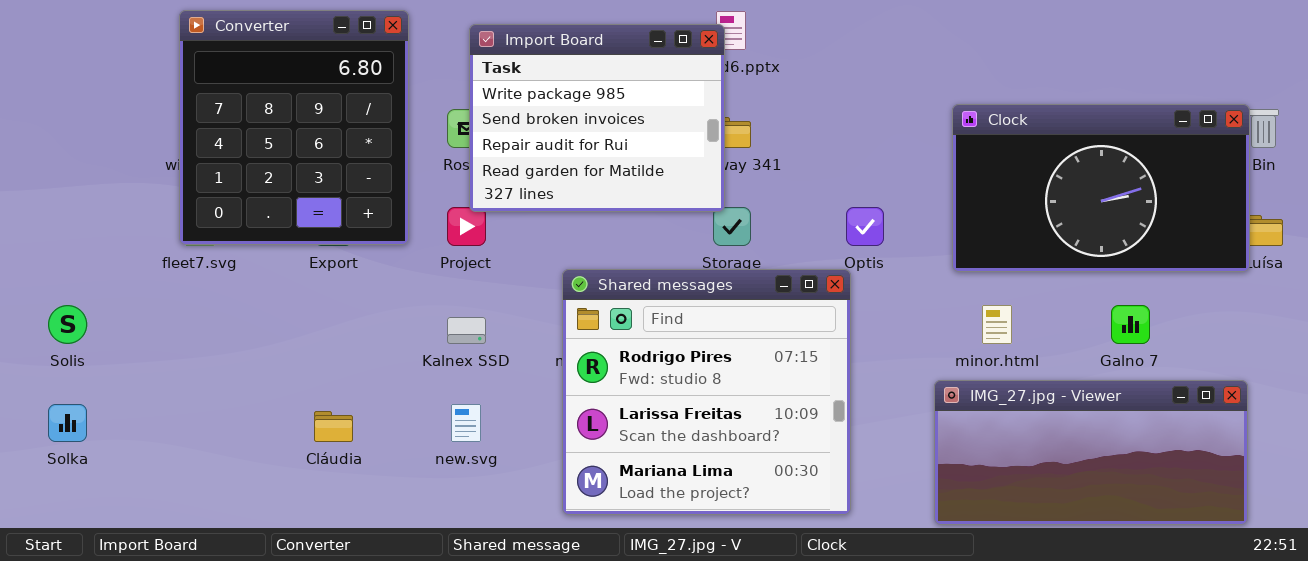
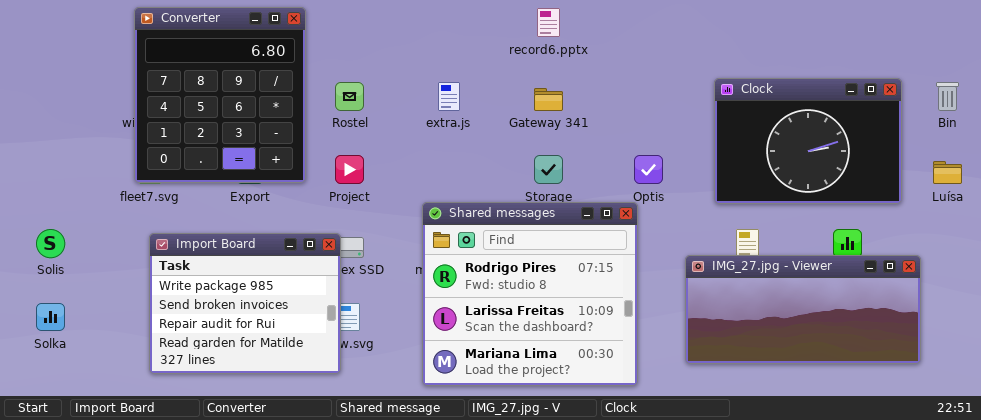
Import Board: [469,24,725,212] -> [149,233,341,374], moved
Clock: [952,104,1250,272] -> [714,78,902,204], resized
IMG_27.jpg - Viewer: [934,380,1248,525] -> [685,255,921,364], moved

